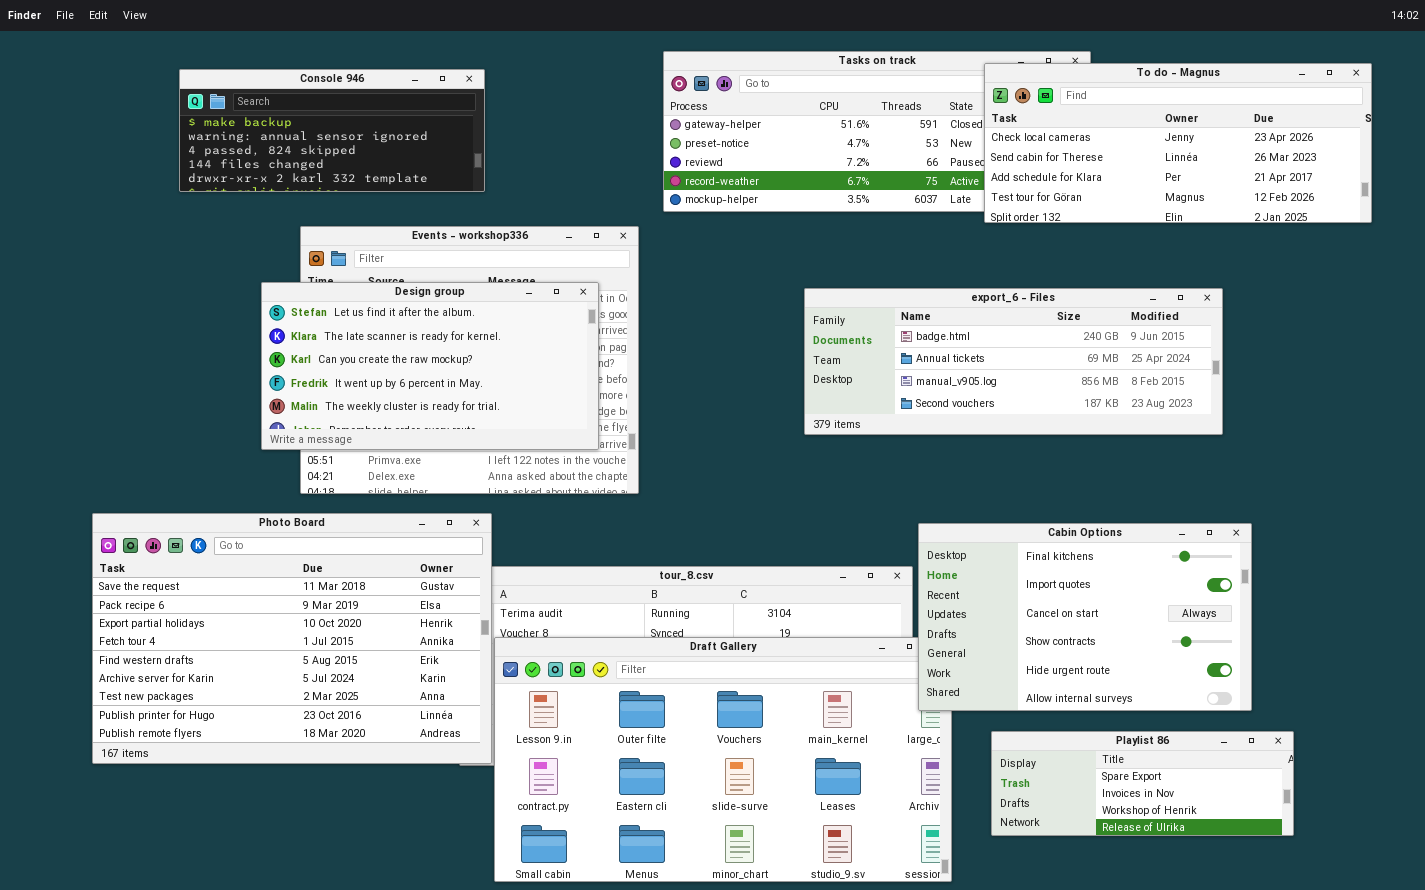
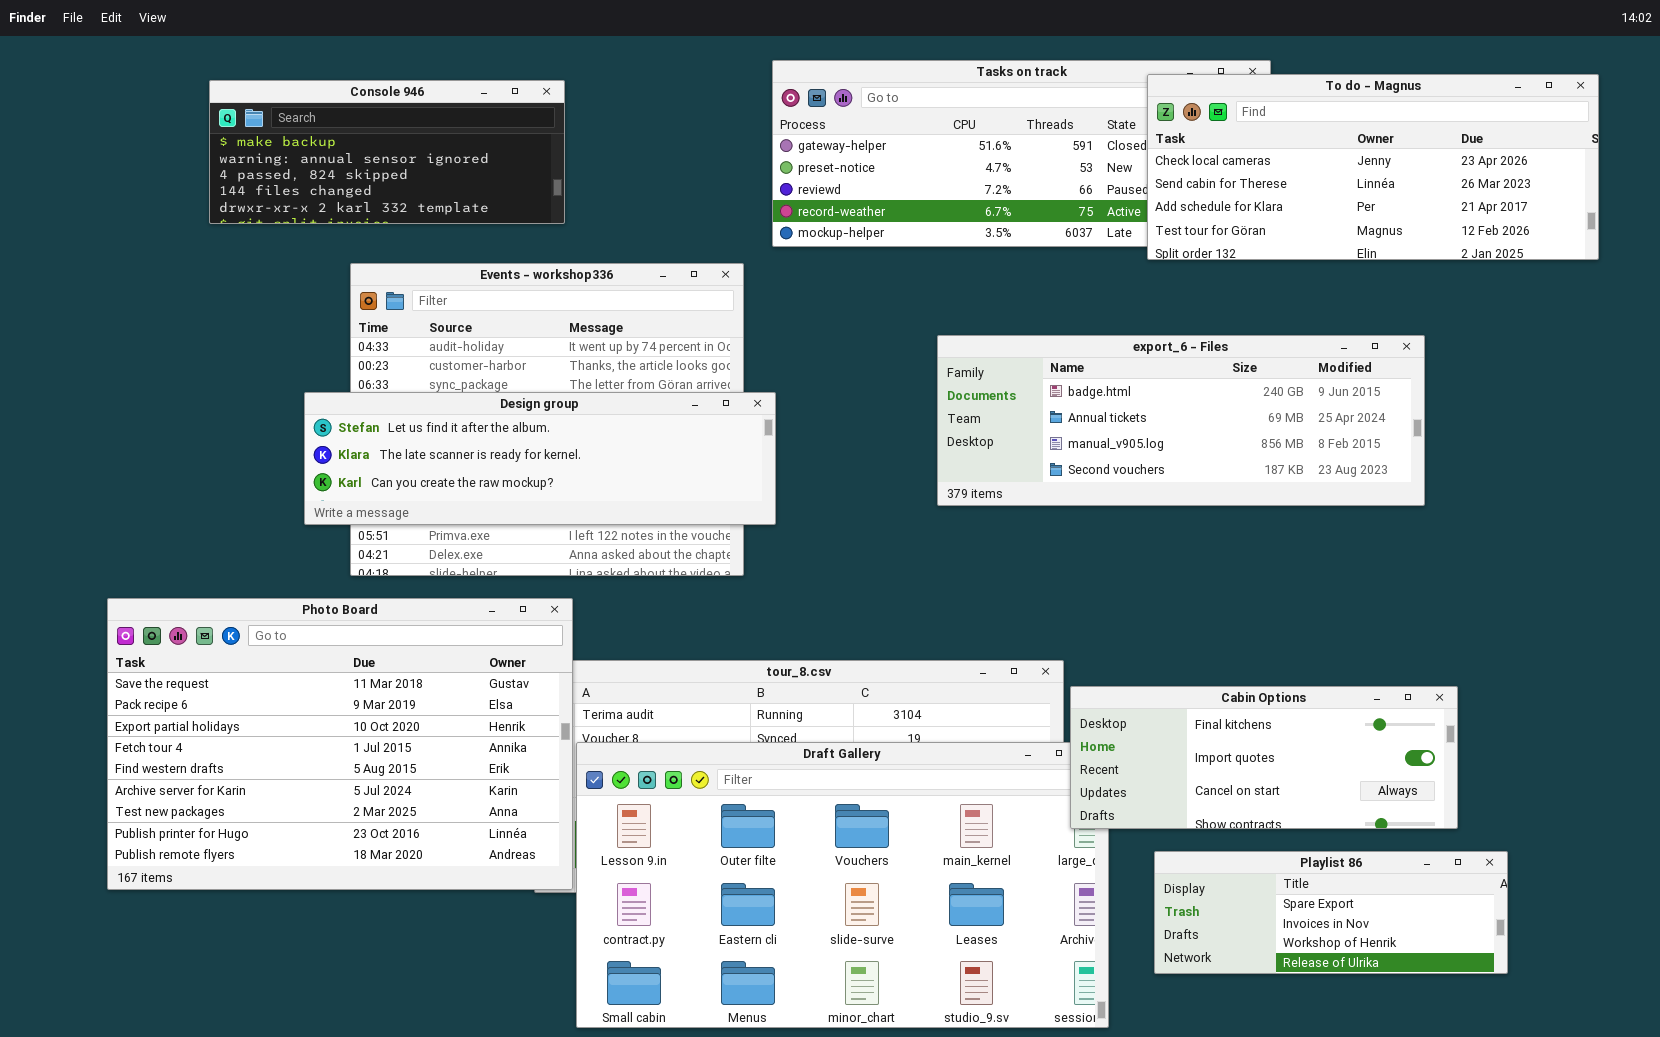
Design group: [261,282,599,450] -> [304,392,776,525], resized
Cabin Options: [918,523,1252,711] -> [1070,686,1458,829], resized

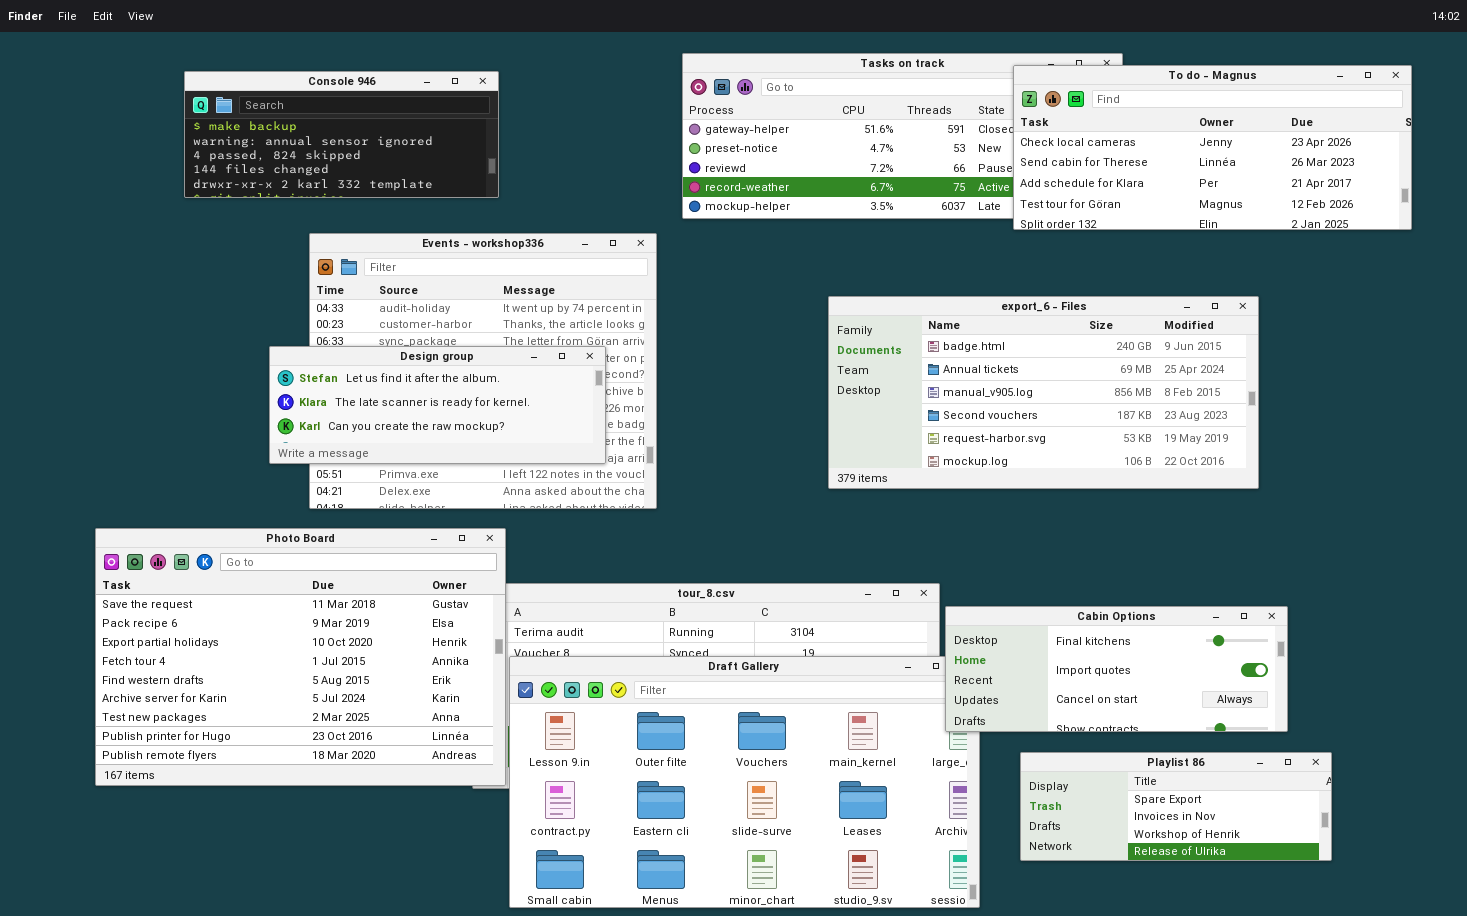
export_6 - Files: [937,335,1425,506] -> [828,296,1259,489], resized
Design group: [304,392,776,525] -> [269,346,606,464], resized

